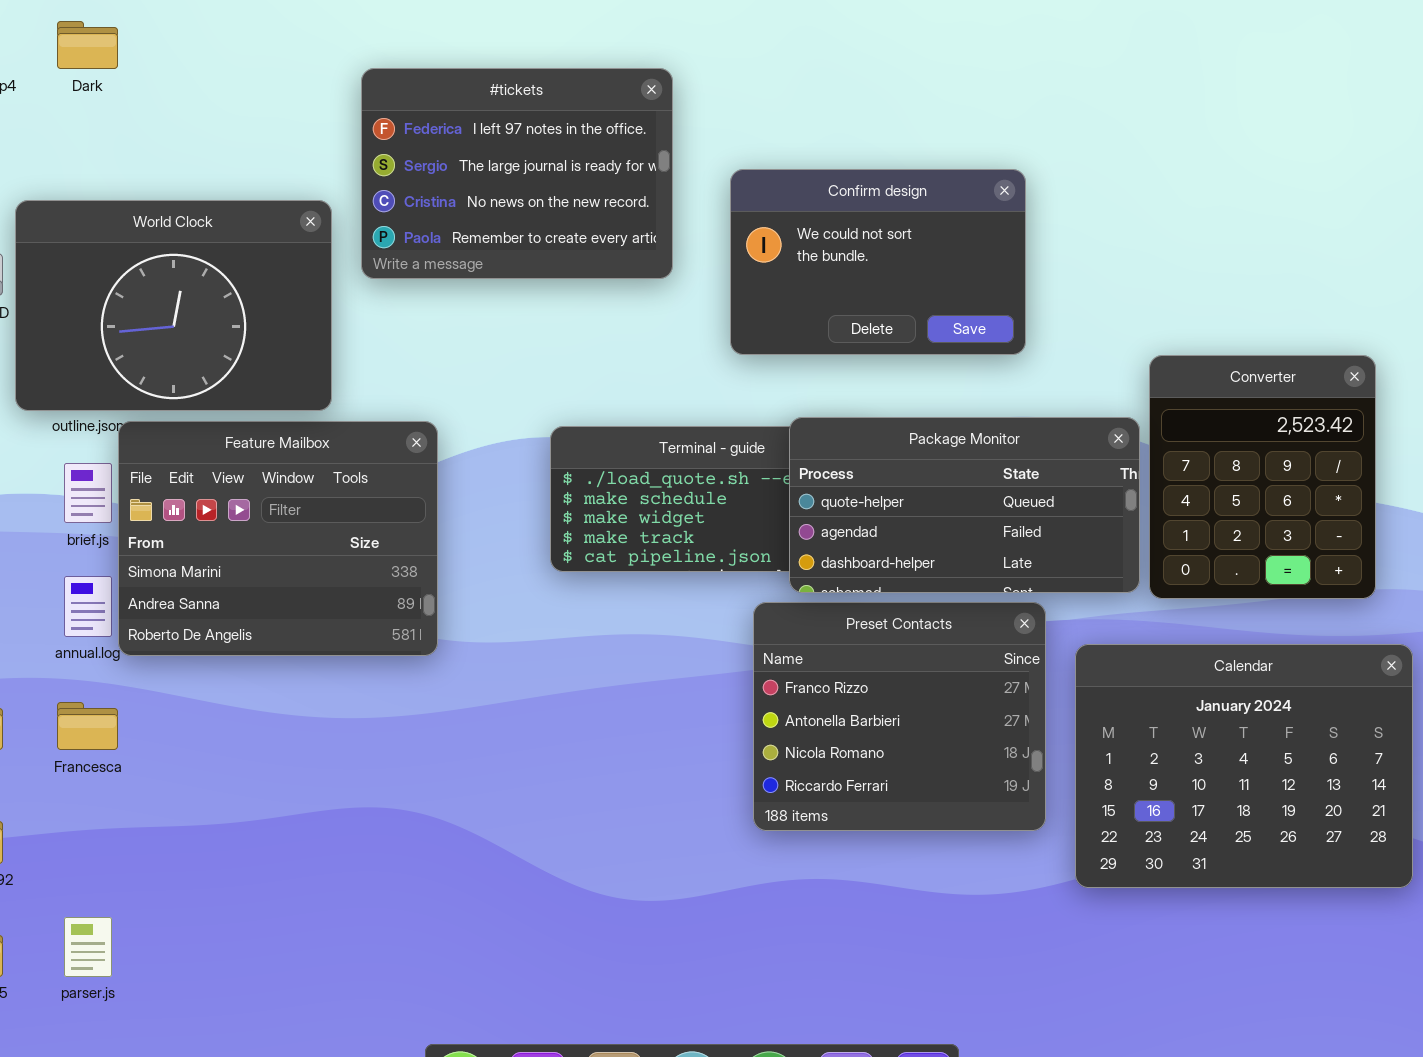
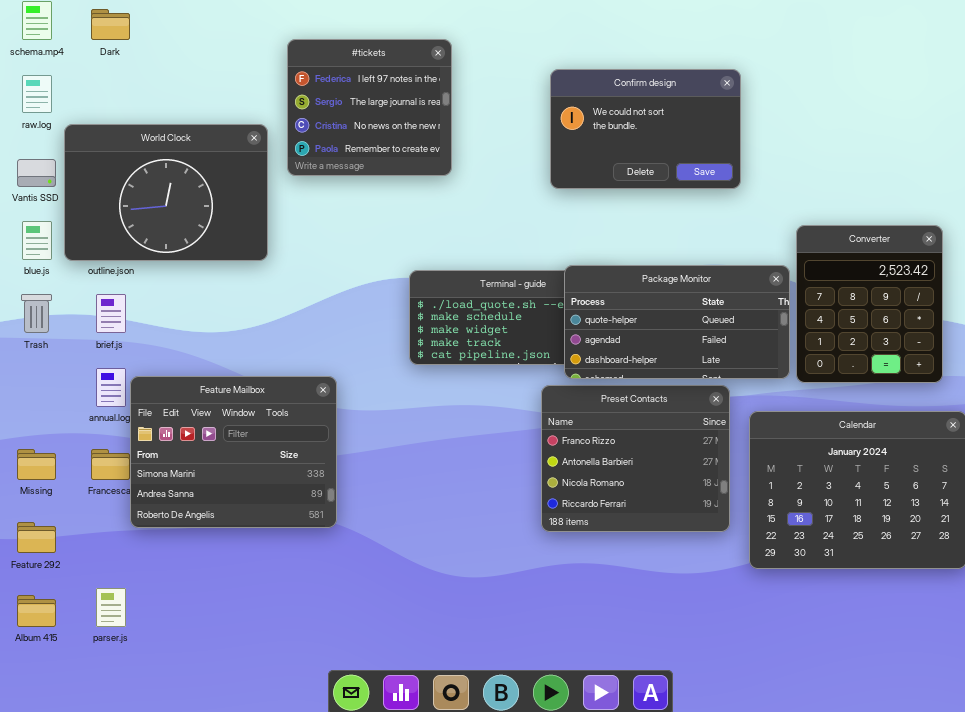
#tickets: [361,68,673,279] -> [287,39,452,176], resized
Confirm design: [730,169,1026,355] -> [550,69,741,189], moved
Feature Mailbox: [118,421,438,656] -> [130,376,337,528], moved

